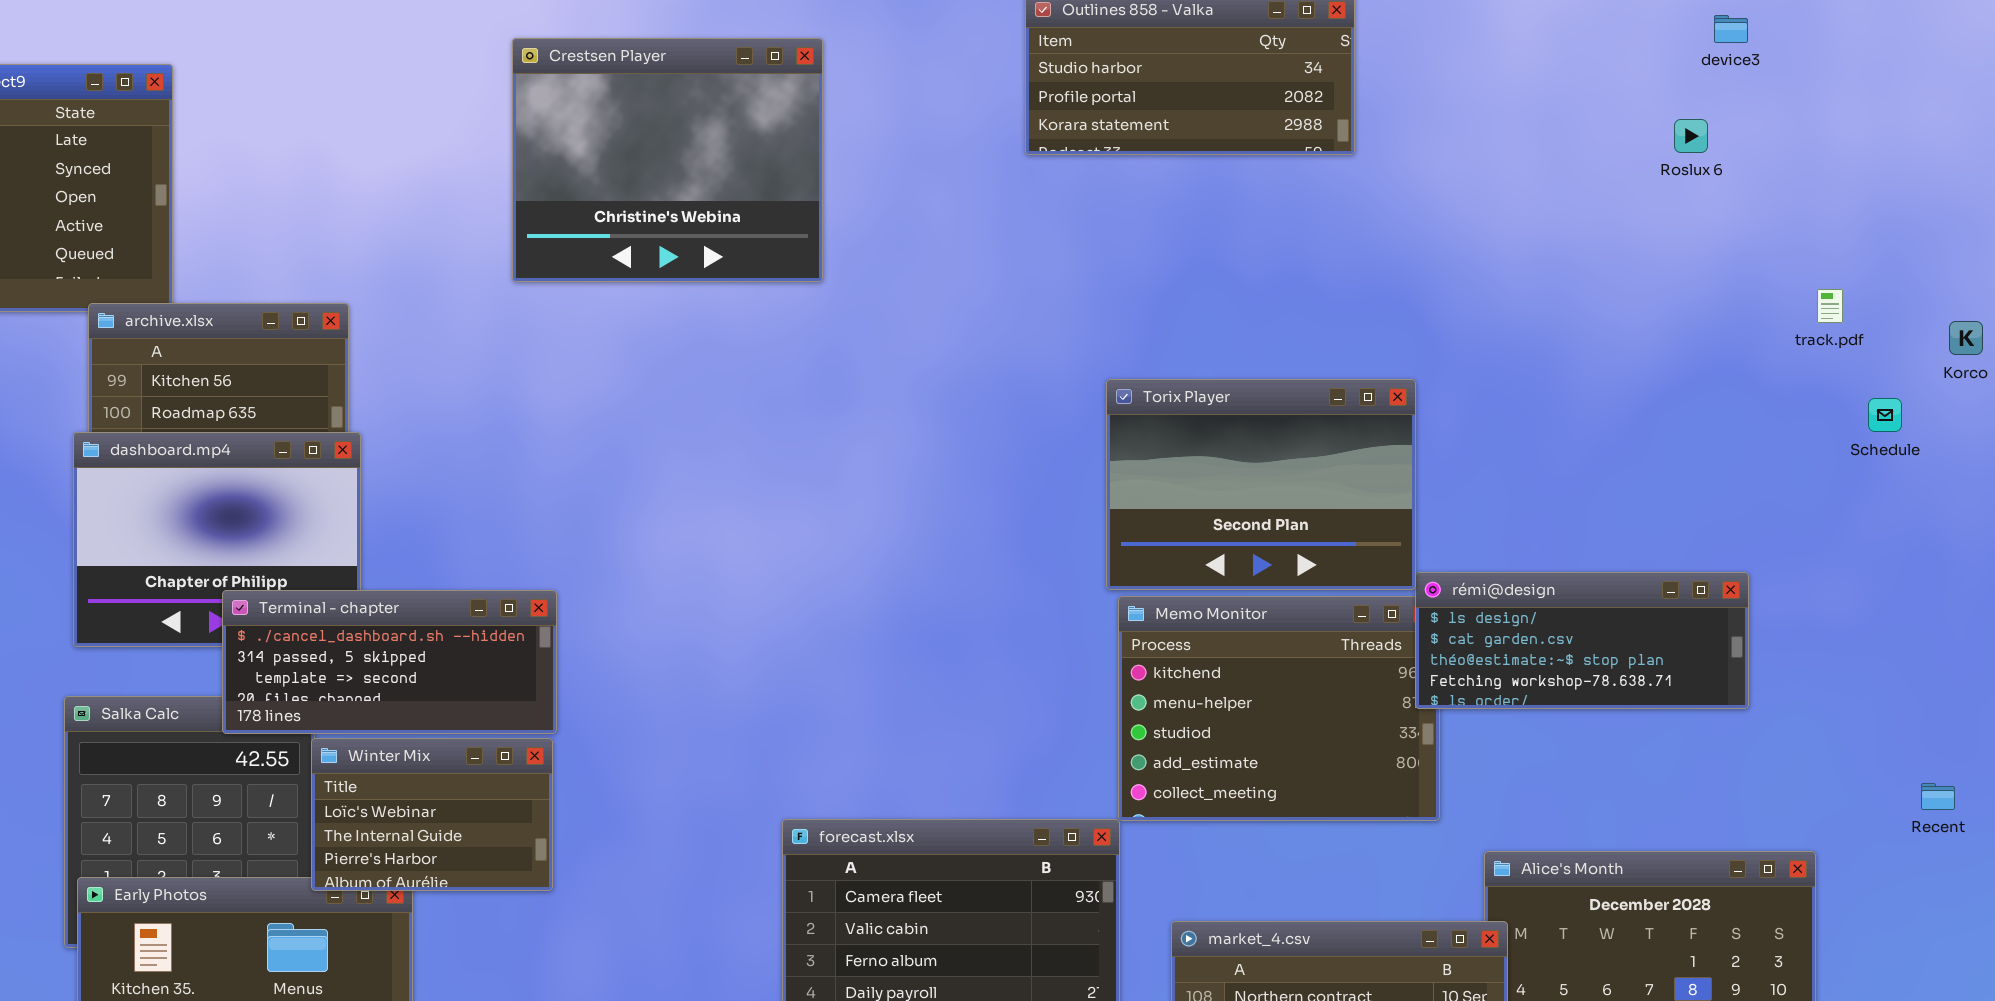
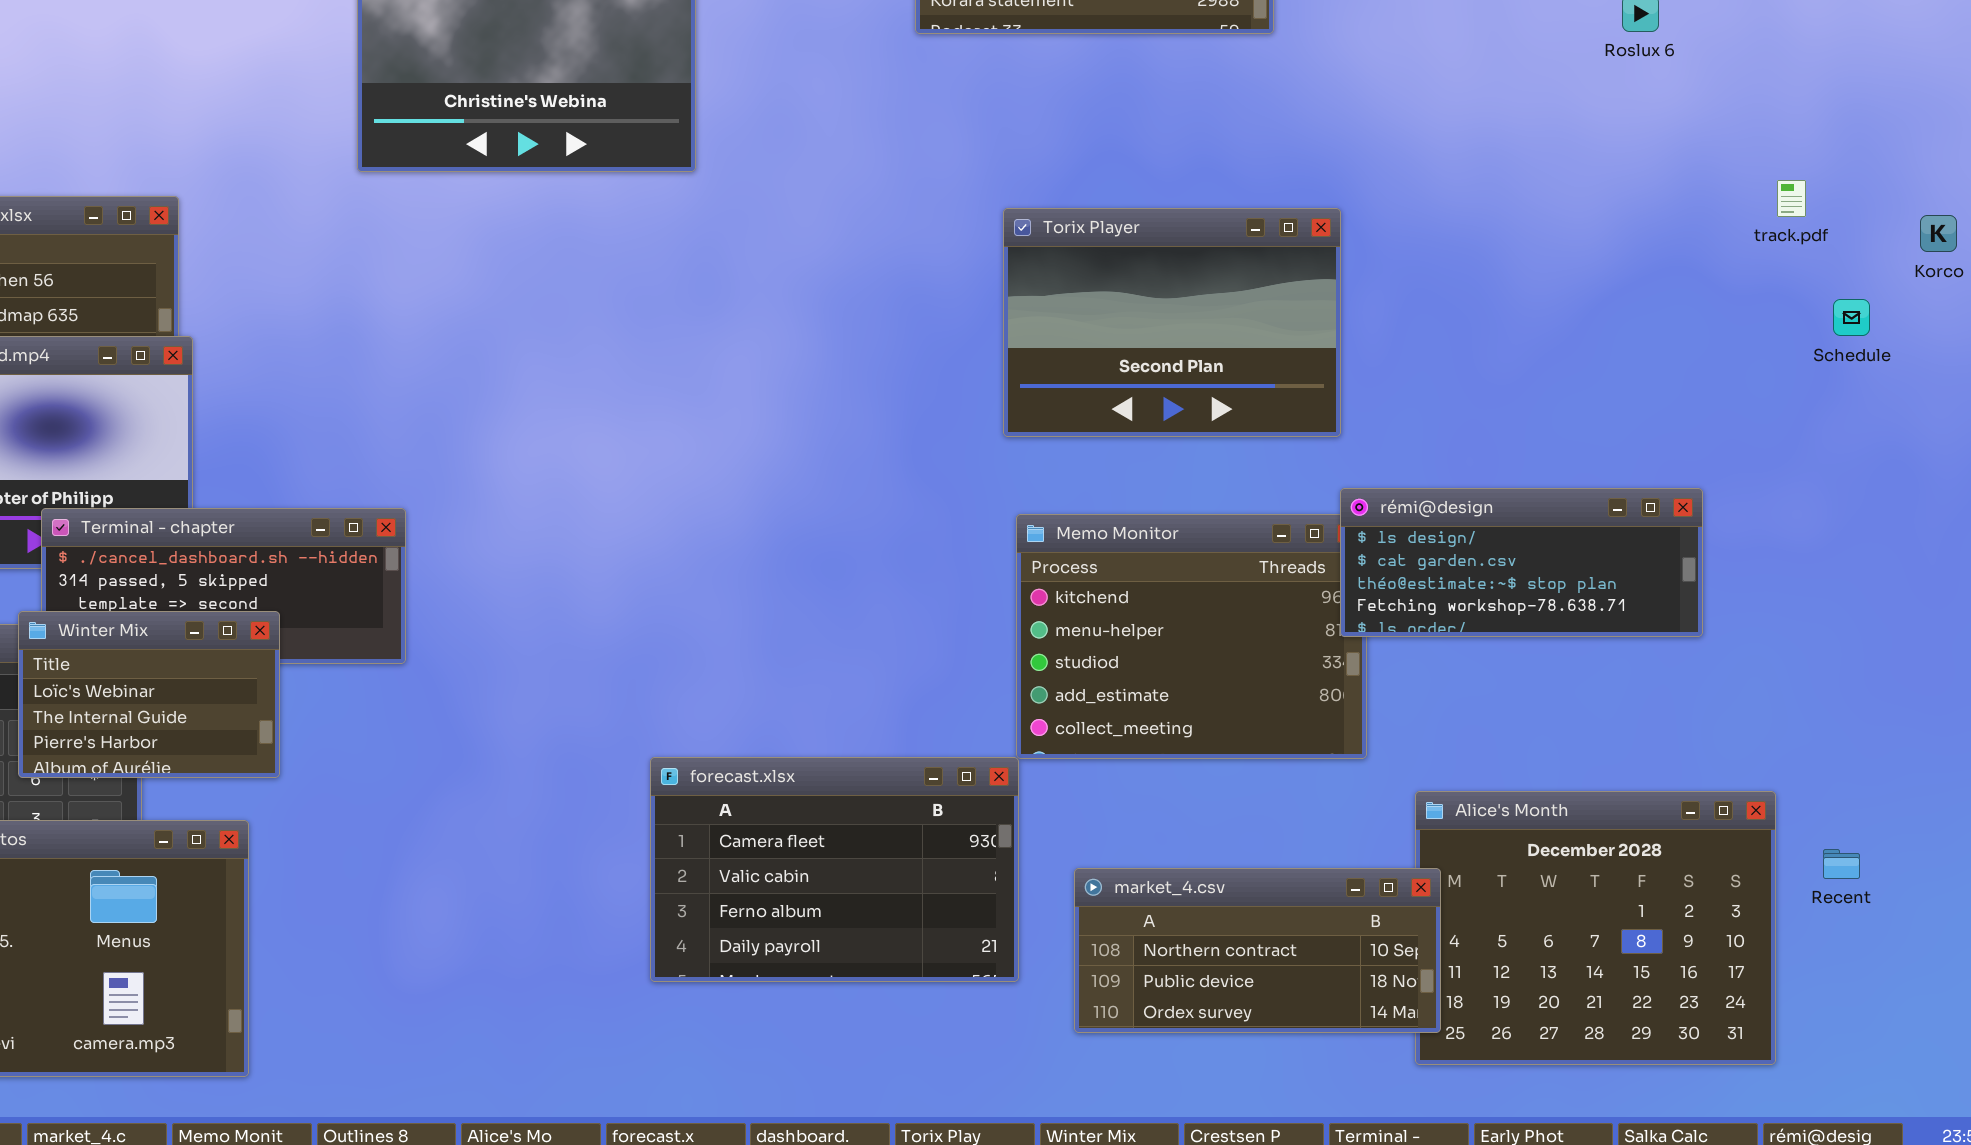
Torix Player: [1106,379,1416,590] -> [1003,208,1341,437], moved
Winter Mix: [311,738,553,891] -> [18,611,280,778], moved
Recent: [1921,783,1955,810] -> [1823,849,1860,879], moved

